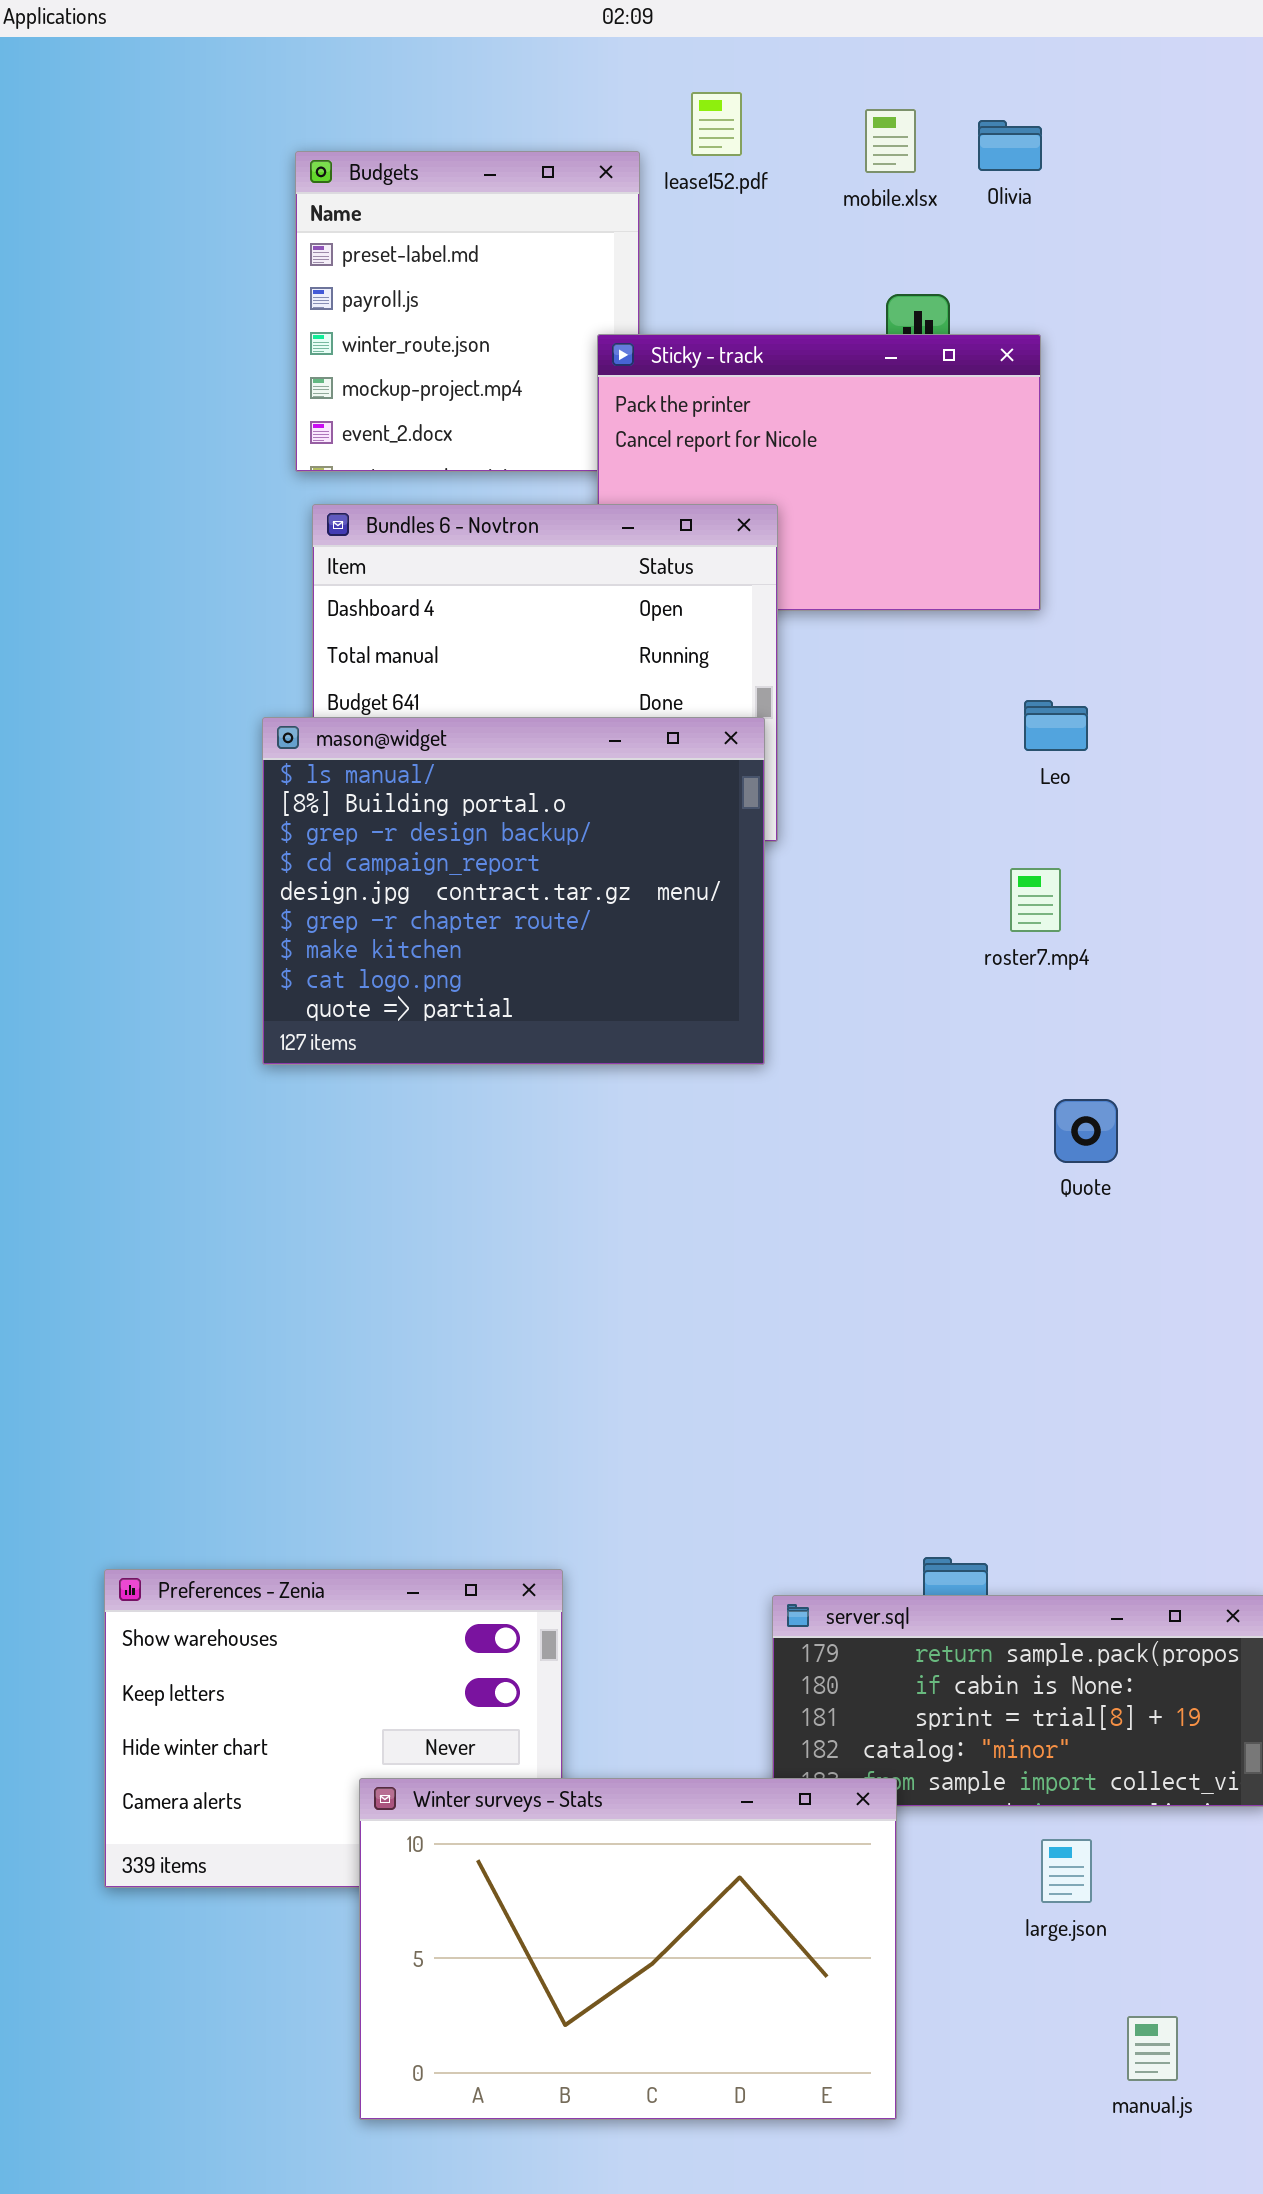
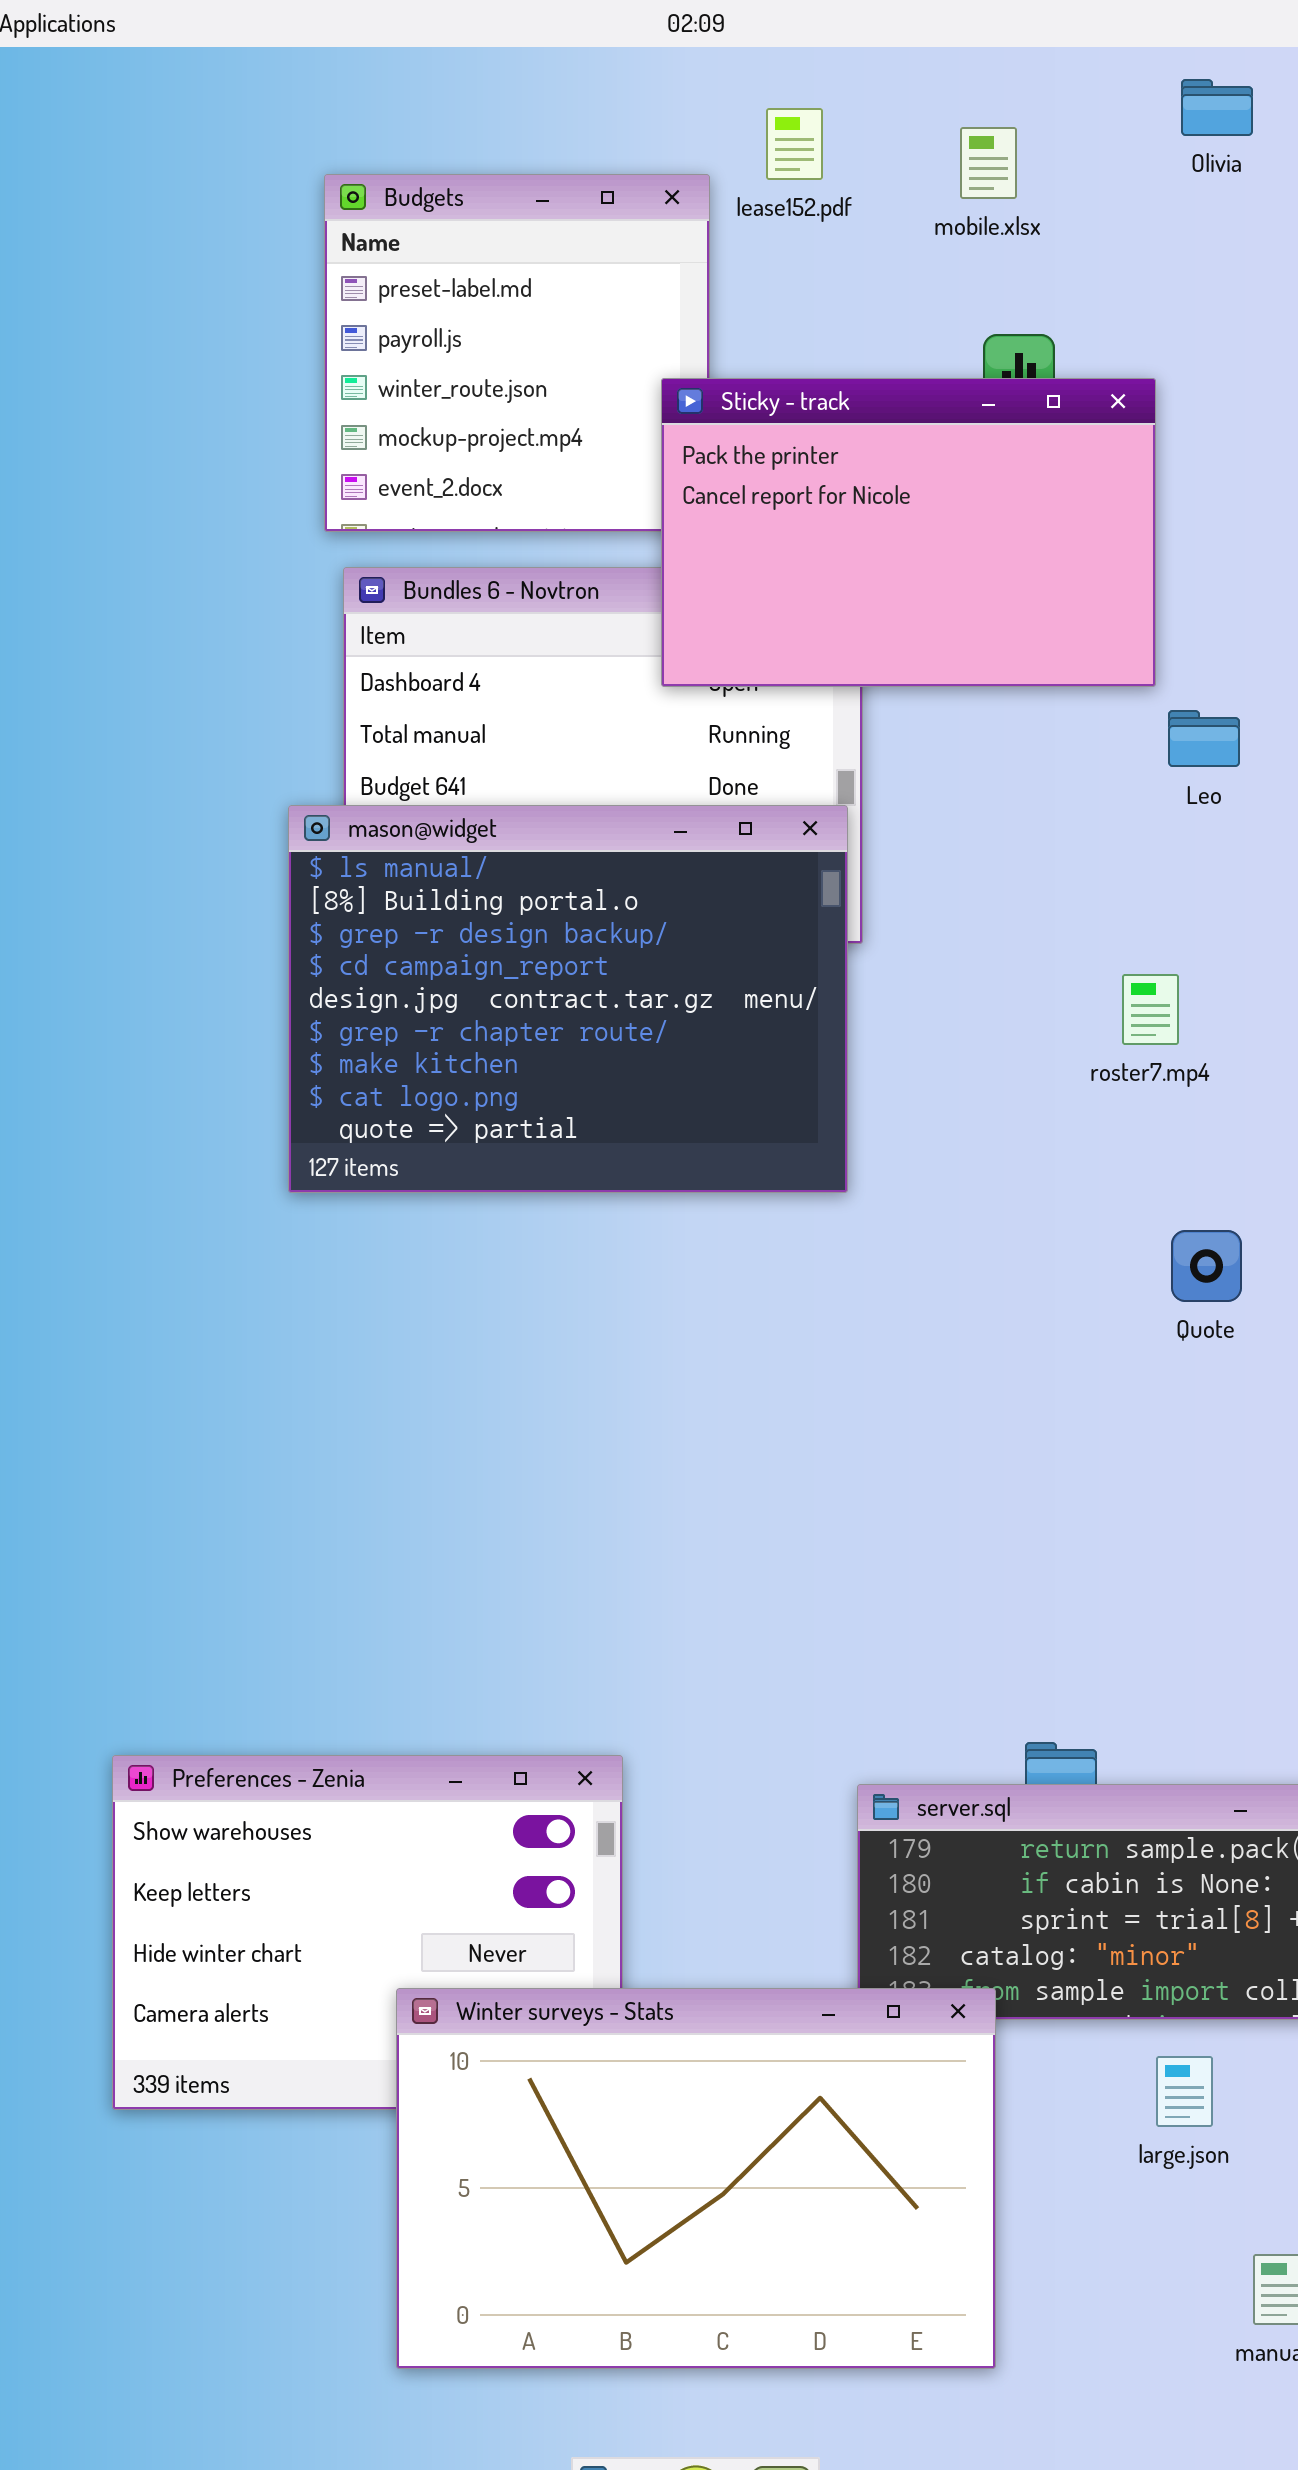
Olivia: [978,120,1042,171] -> [1181,79,1253,136], moved
Sticky - track: [597,334,1041,611] -> [661,378,1156,687], raised
Leo: [1024,700,1088,751] -> [1168,710,1240,767], moved

